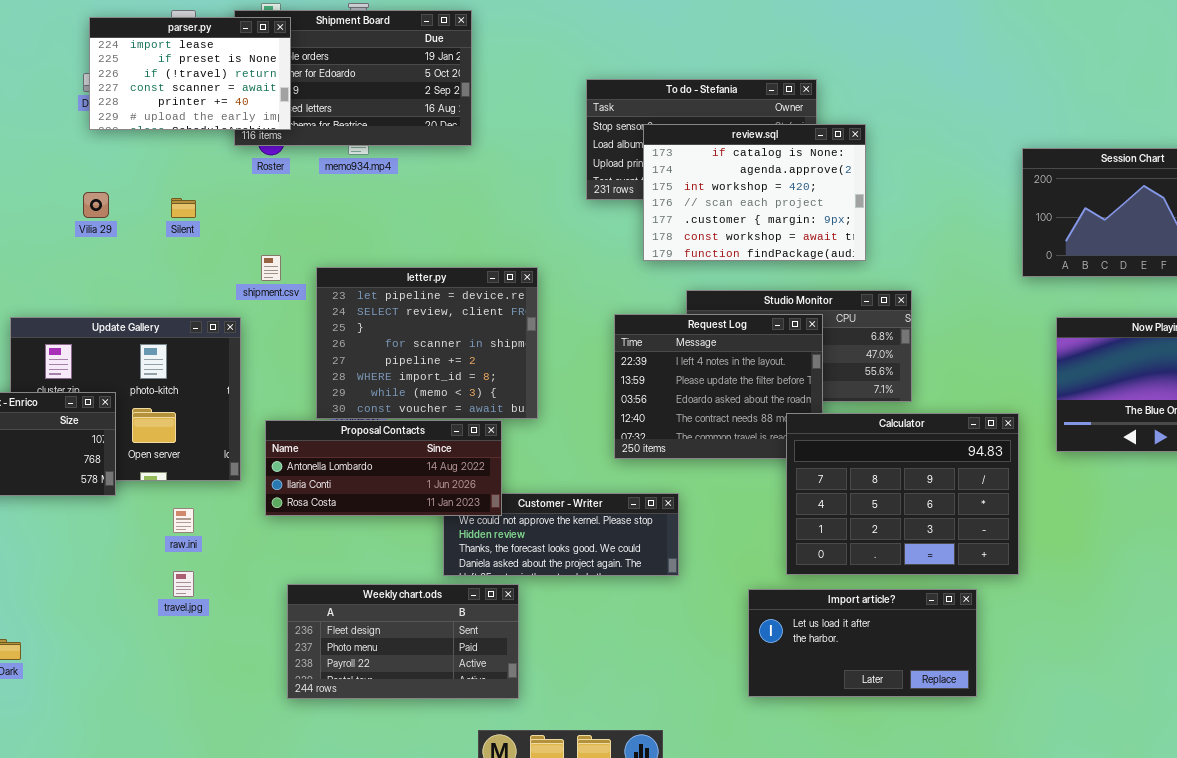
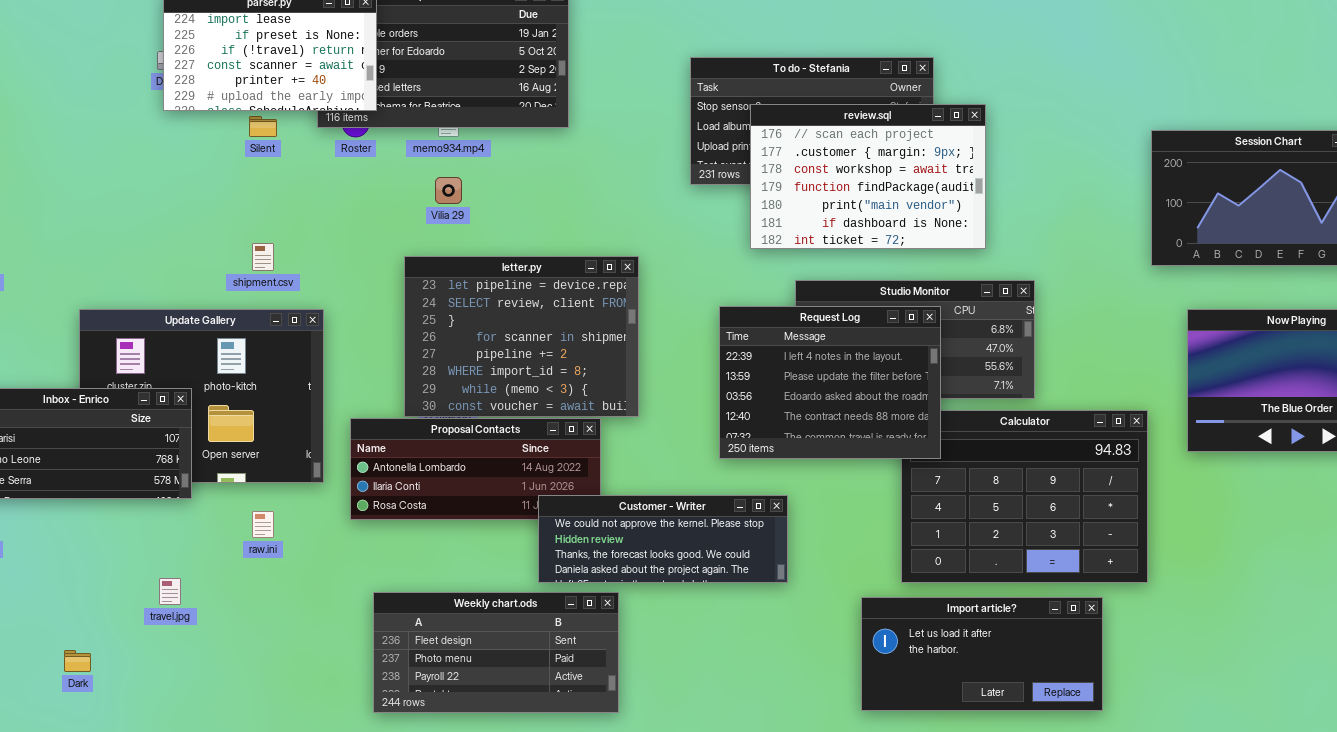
review.sql: [643,124,866,261] -> [750,104,986,249], scrolled down 3 rows
Vilia 29: [83,192,109,218] -> [435,177,462,204], moved
Silent: [171,198,196,218] -> [249,116,277,137], moved
shipment.csv: [261,255,281,281] -> [252,243,274,271], moved
Request Log: [614,314,823,459] -> [719,306,941,459], raised
Customer - Writer: [443,493,679,576] -> [538,495,788,583], raised
travel.jpg: [173,571,194,597] -> [159,578,181,605], moved

